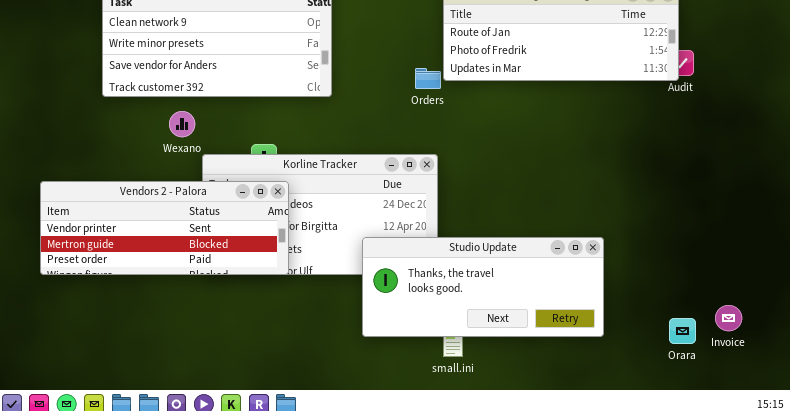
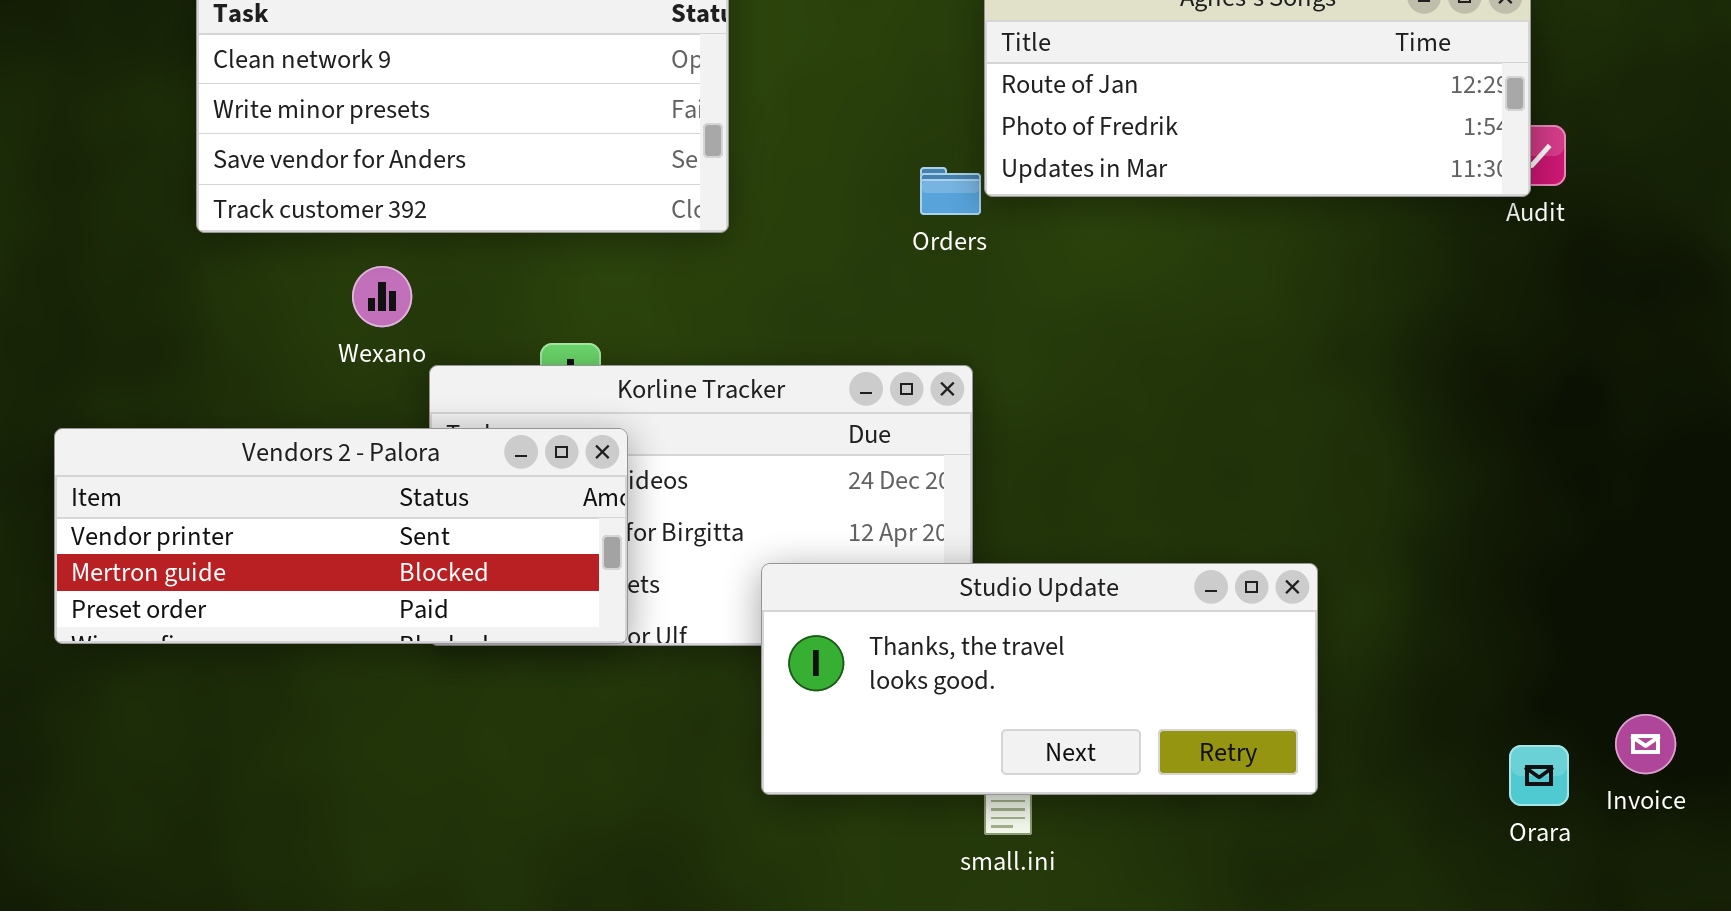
Studio Update: [362,237,604,337] -> [761,563,1318,795], moved

